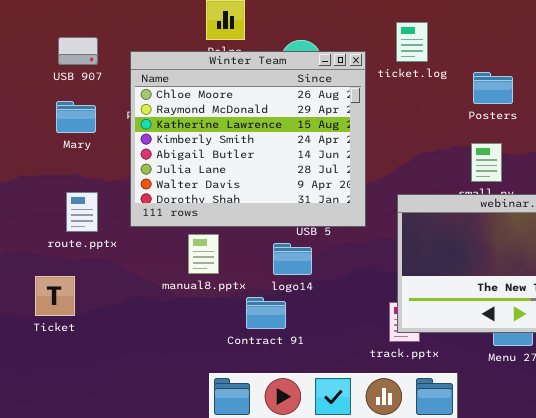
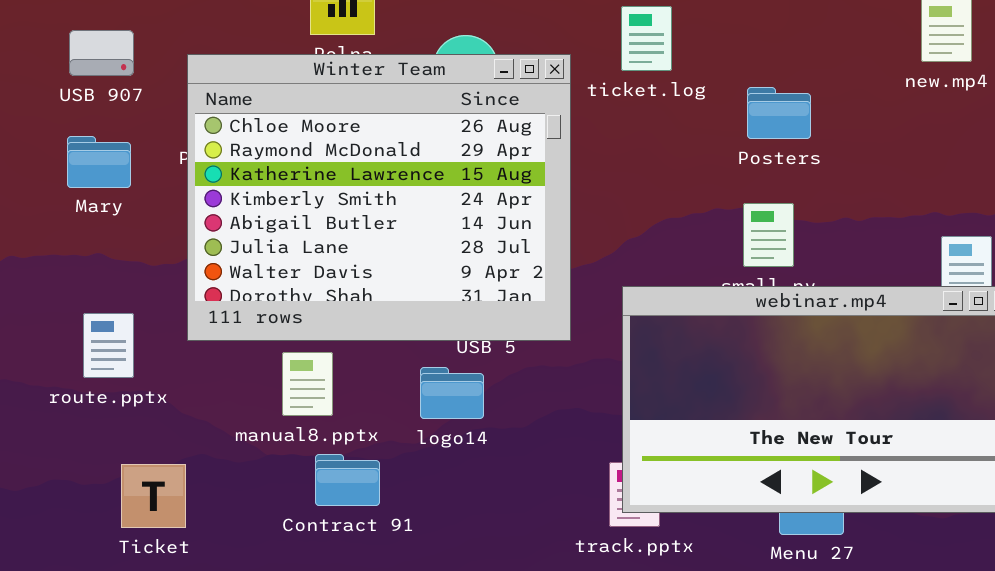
route.pptx: [66,192,98,232] -> [83,313,134,378], moved
Ticket: [35,276,75,316] -> [121,464,186,528], moved
Contract 91: [246,297,286,329] -> [315,454,380,506], moved

